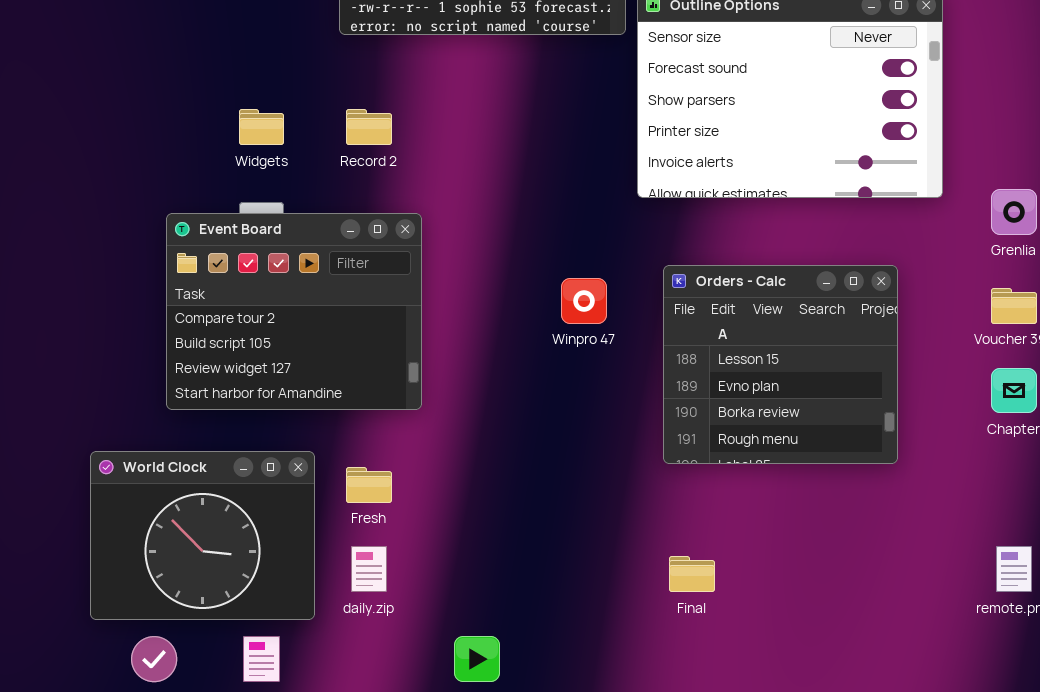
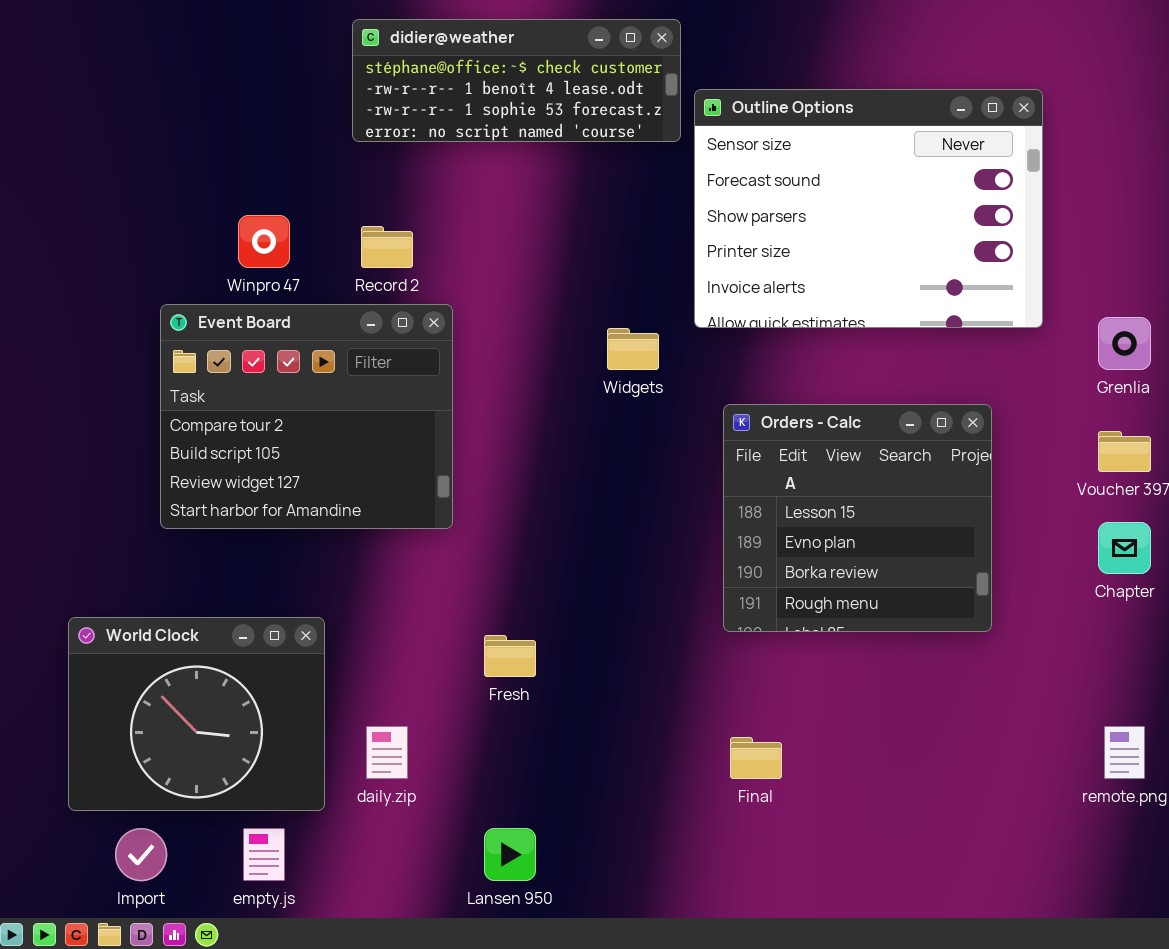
Widgets: [239,109,284,145] -> [607,328,659,370], moved
Event Board: [166,213,422,410] -> [160,304,453,529], moved
Winpro 47: [561,278,607,324] -> [238,215,290,268], moved
Fresh: [346,467,392,503] -> [484,635,536,677], moved

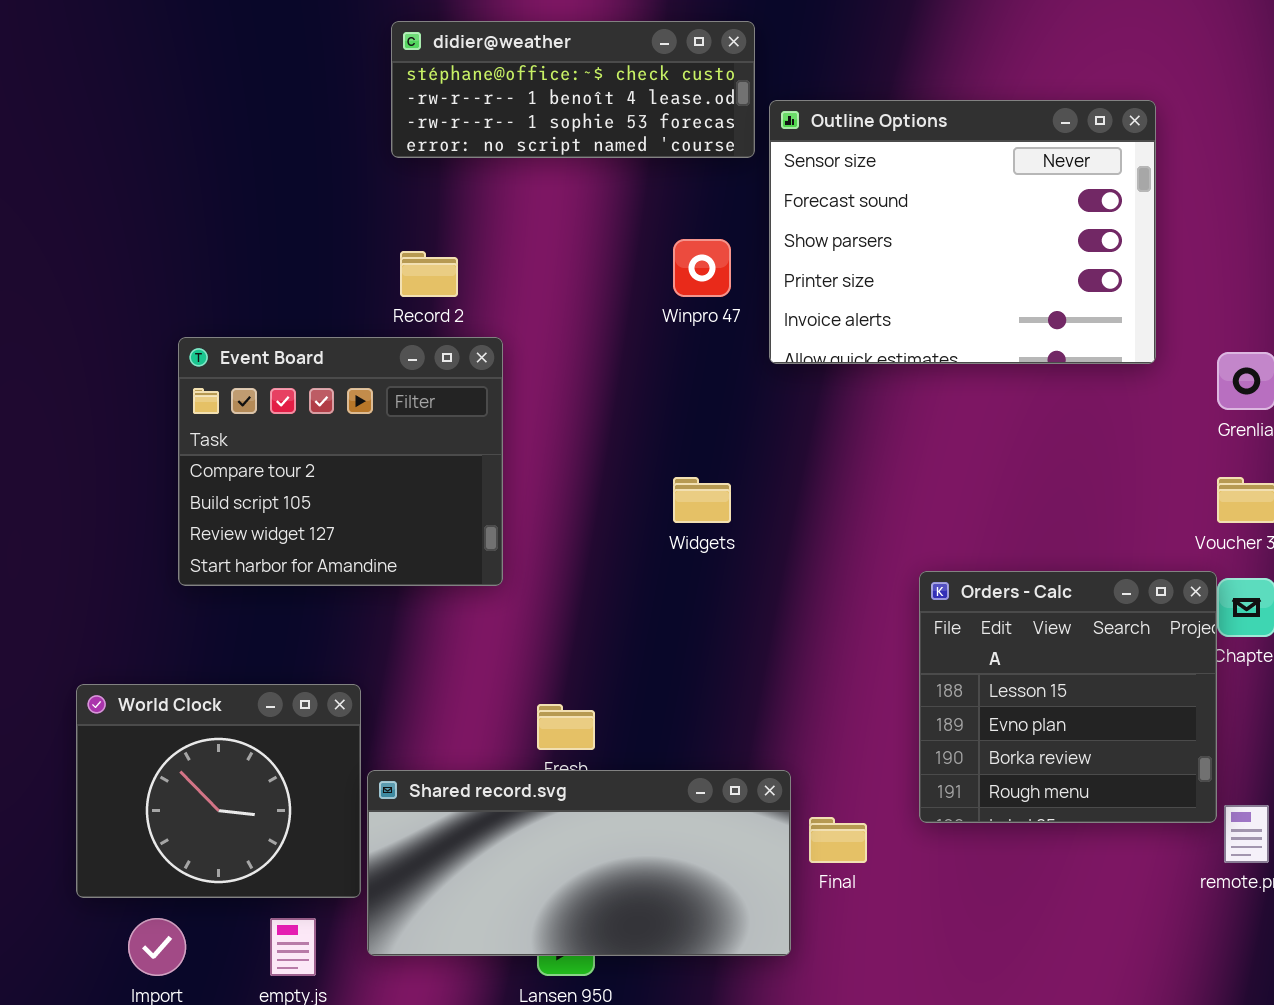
Winpro 47: [238,215,290,268] -> [673,239,731,297], moved
Widgets: [607,328,659,370] -> [673,477,731,523], moved
Orders - Calc: [723,404,992,632] -> [919,571,1217,823], moved
Shared record.svg: none -> [367,770,791,956], opened

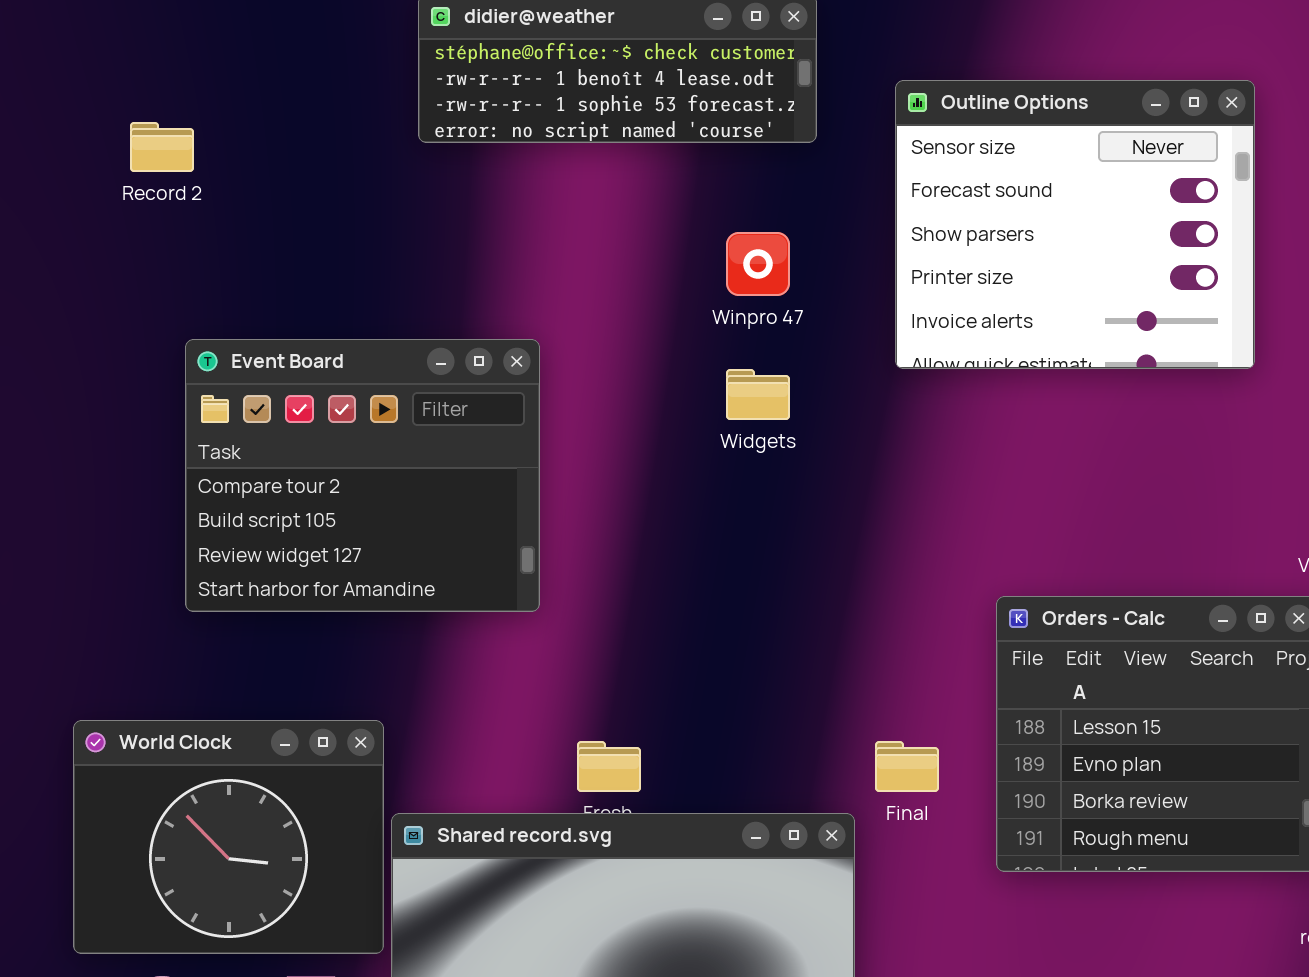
Outline Options: [769,100,1156,364] -> [895,80,1255,369], resized
Record 2: [400,251,458,297] -> [130,122,194,172], moved
Widgets: [673,477,731,523] -> [726,369,790,420], moved
Final: [809,817,867,863] -> [875,741,939,792], moved

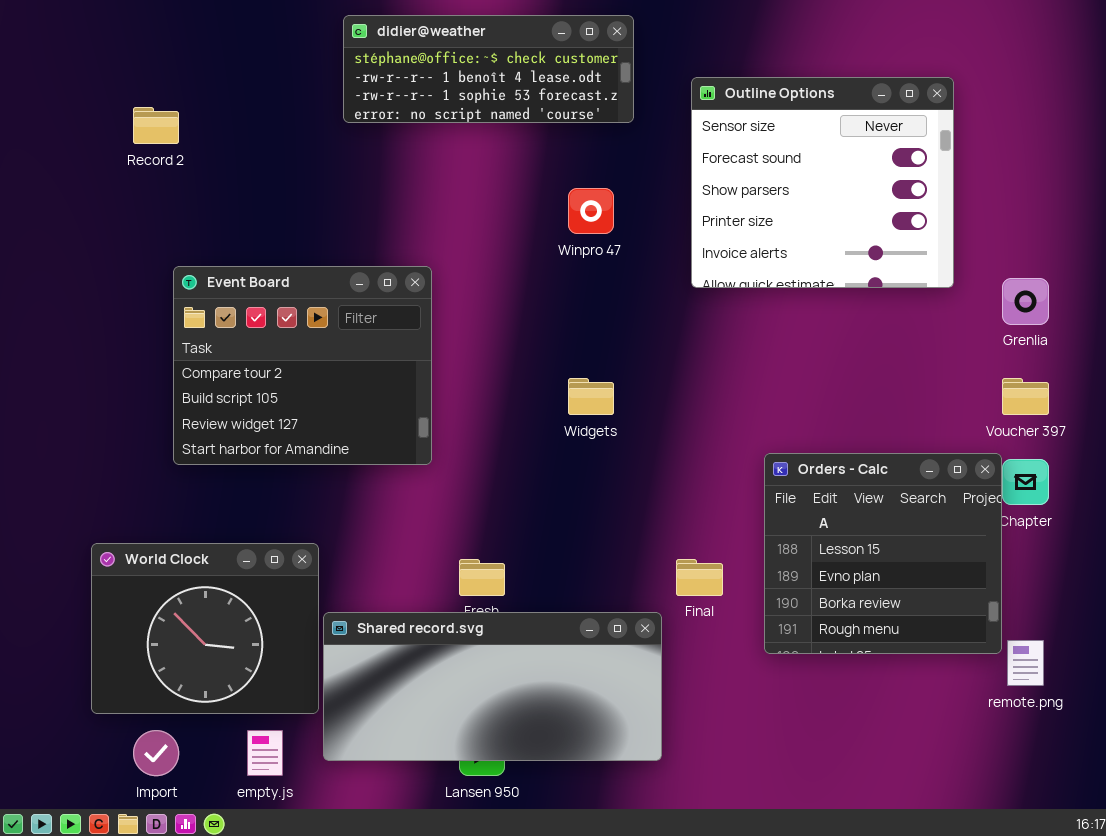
Widgets: [726,369,790,420] -> [568,378,614,415], moved

